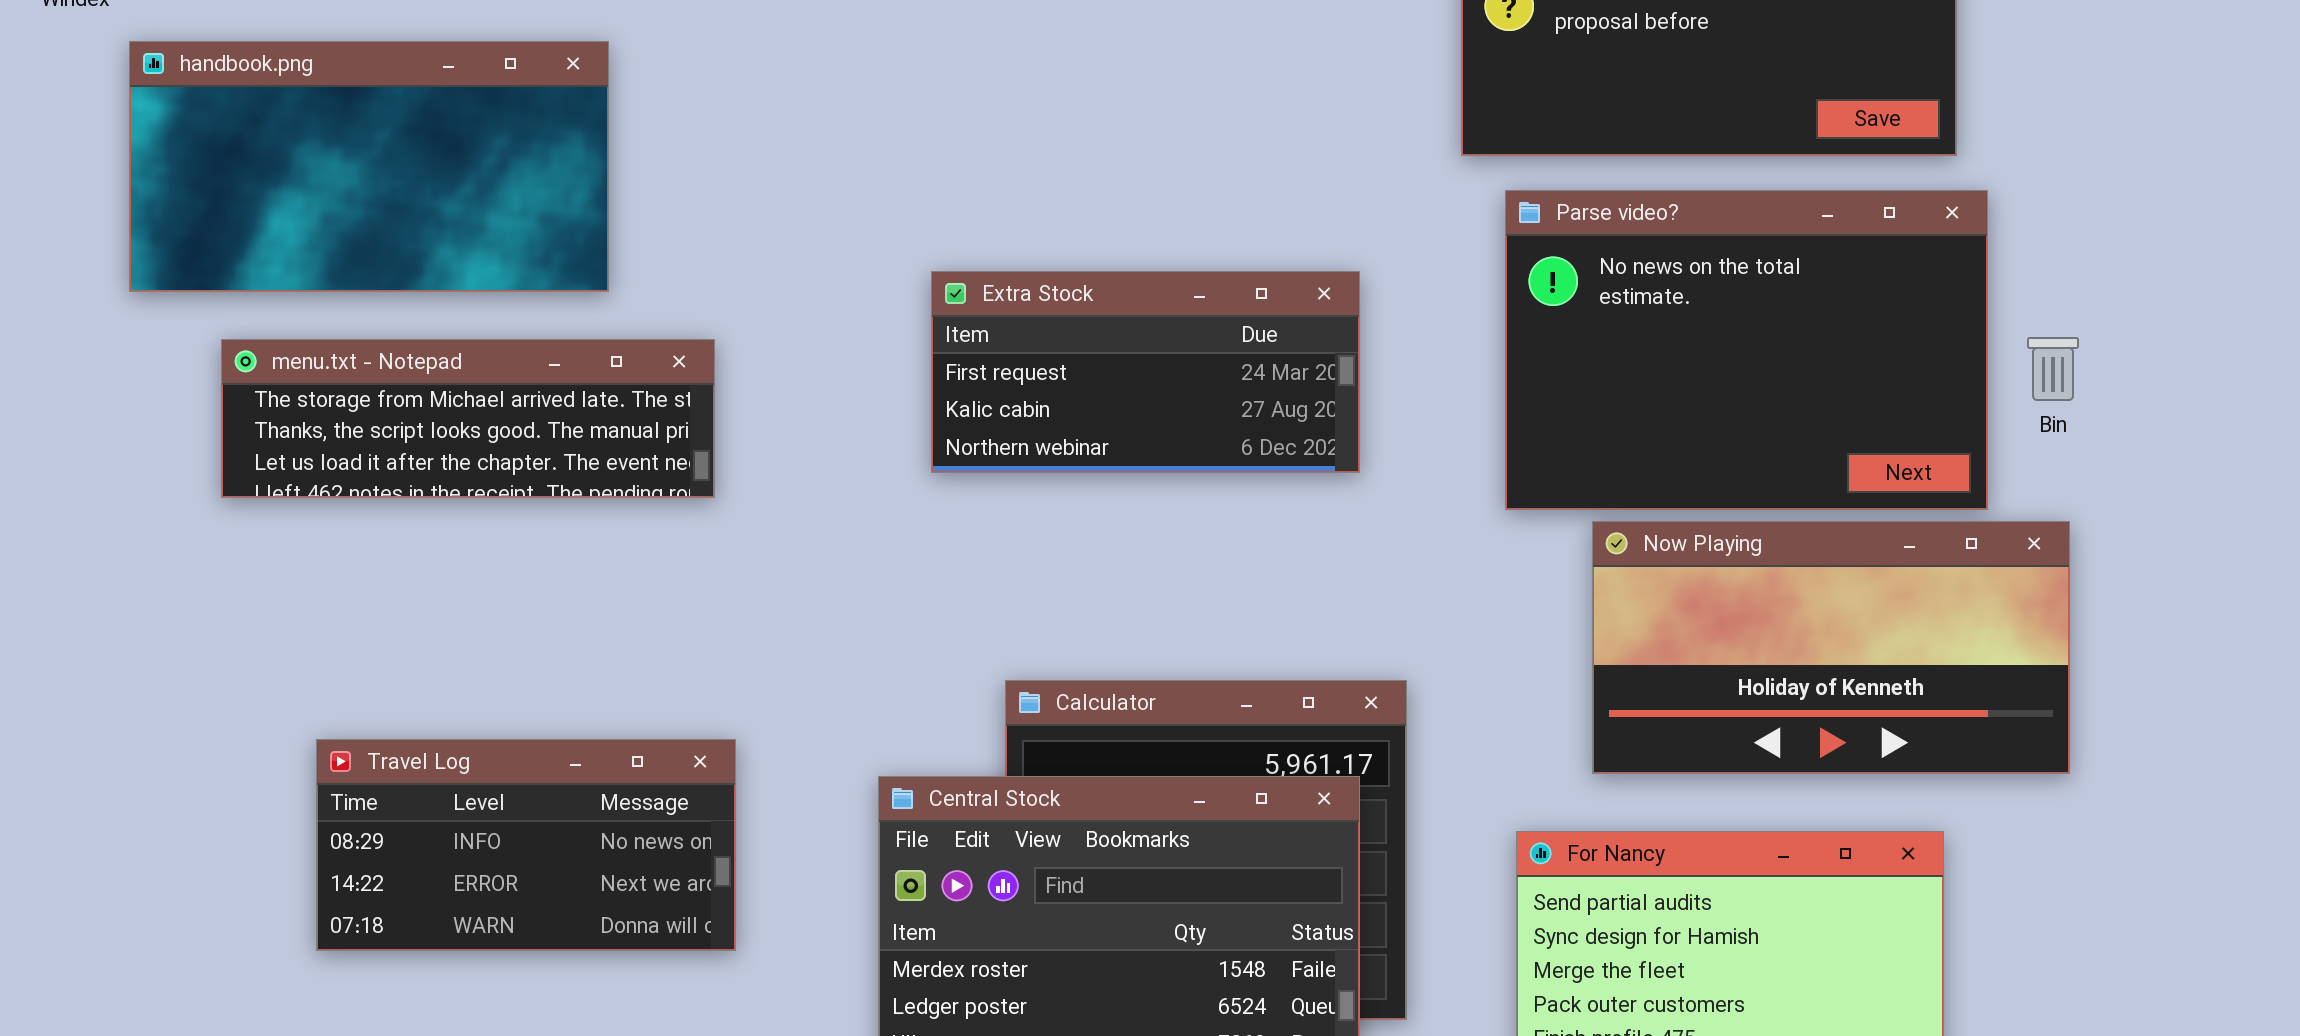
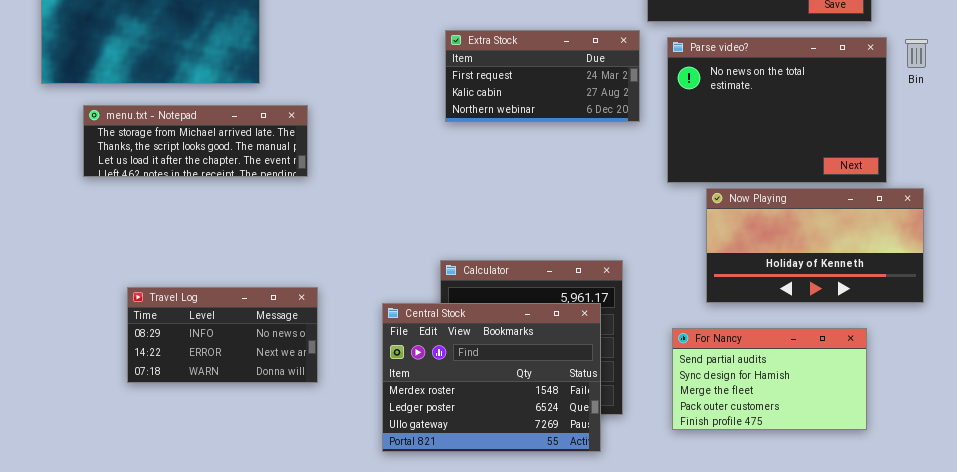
Extra Stock: [931,271,1360,473] -> [445,30,640,122], moved
Bin: [2027,337,2079,401] -> [905,39,928,68], moved

